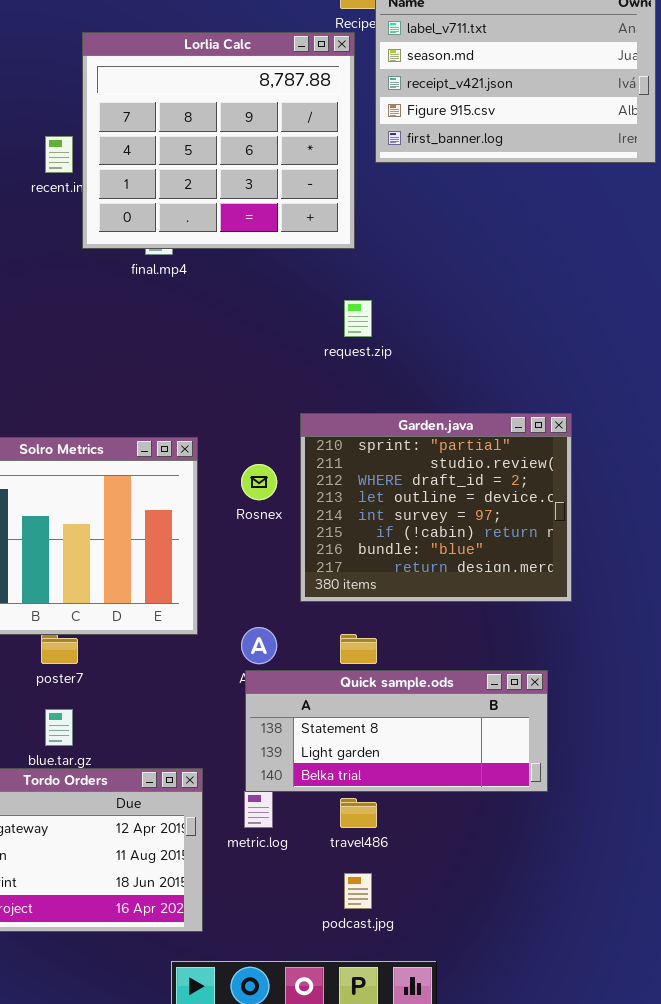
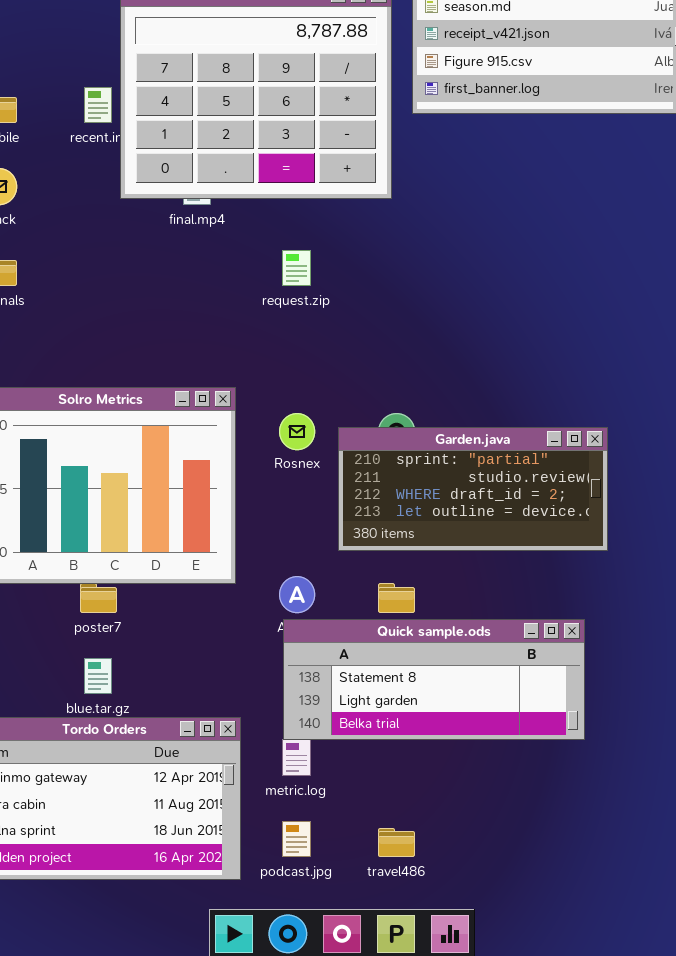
request.zip: [344,300,372,337] -> [282,250,311,286], moved
Garden.java: [300,413,572,602] -> [338,427,608,551], resized
travel486: [340,798,377,828] -> [378,828,415,857], moved
podcast.jpg: [344,873,372,909] -> [282,821,311,857], moved

